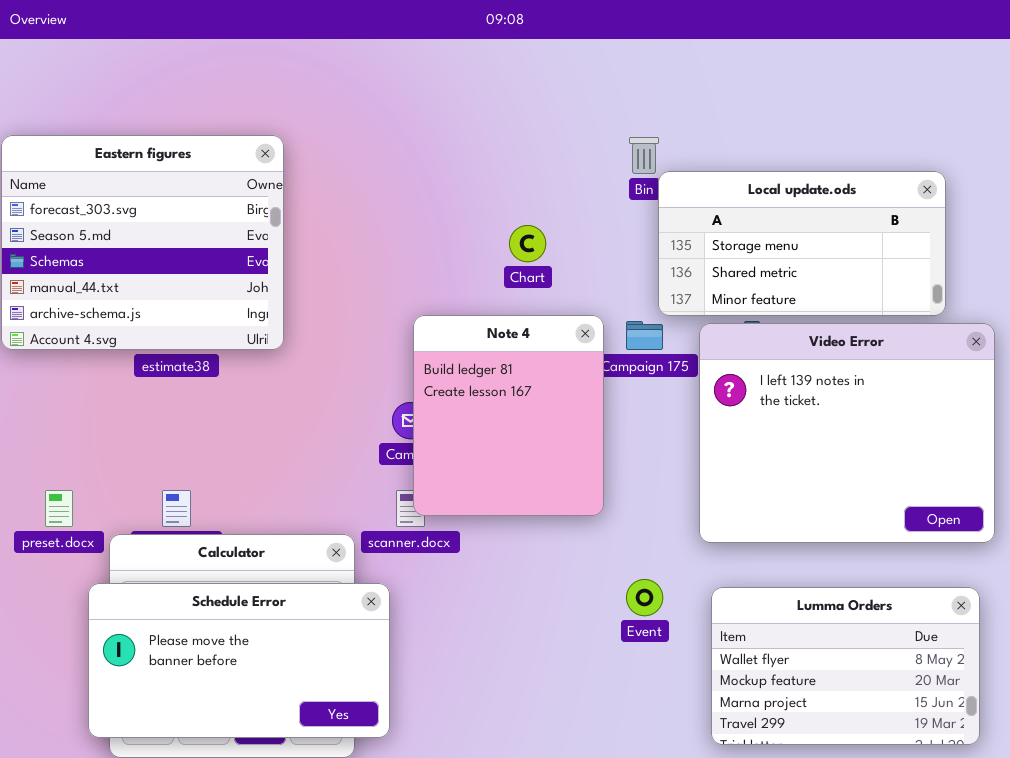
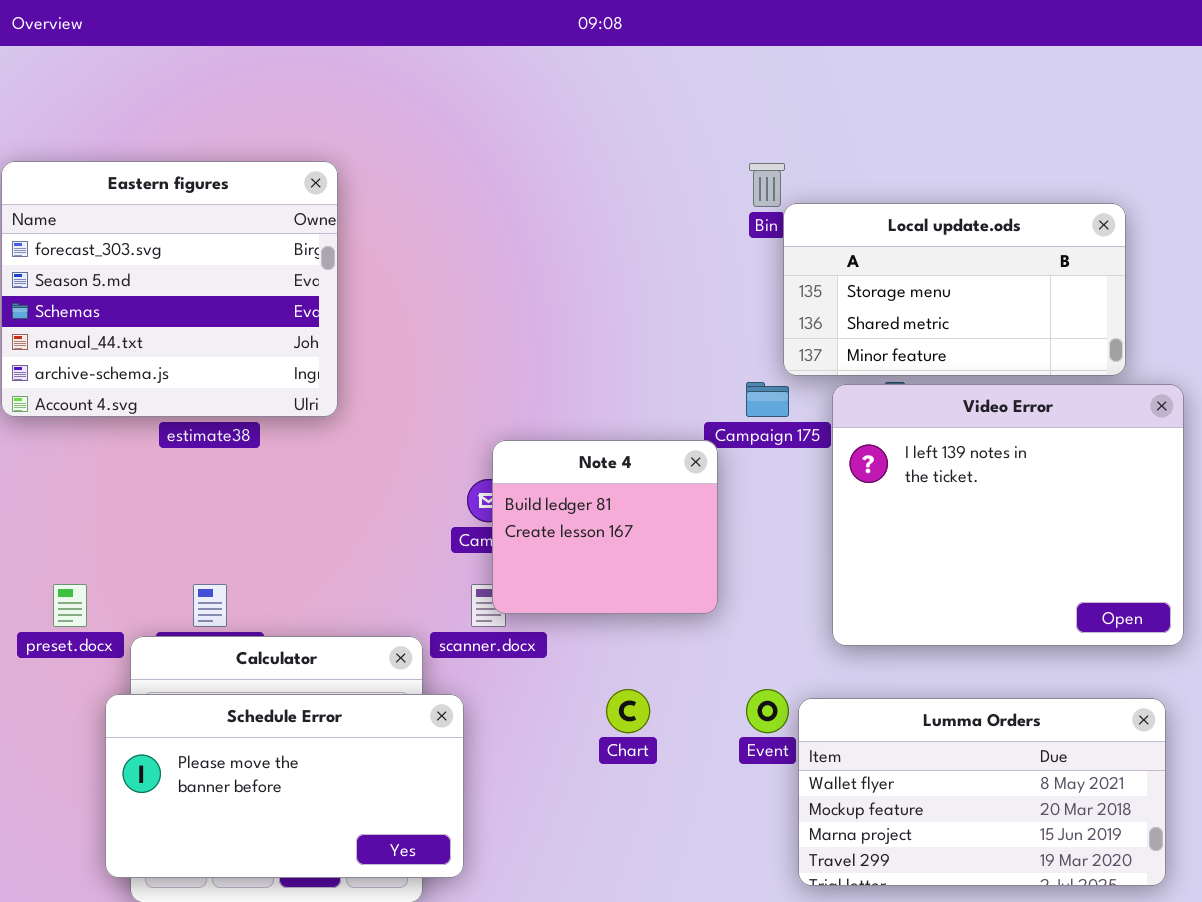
Chart: [509,225,546,262] -> [606,689,650,733], moved
Note 4: [413,315,604,516] -> [492,440,718,614], resized
Lumma Orders: [711,587,980,745] -> [798,698,1166,886], resized

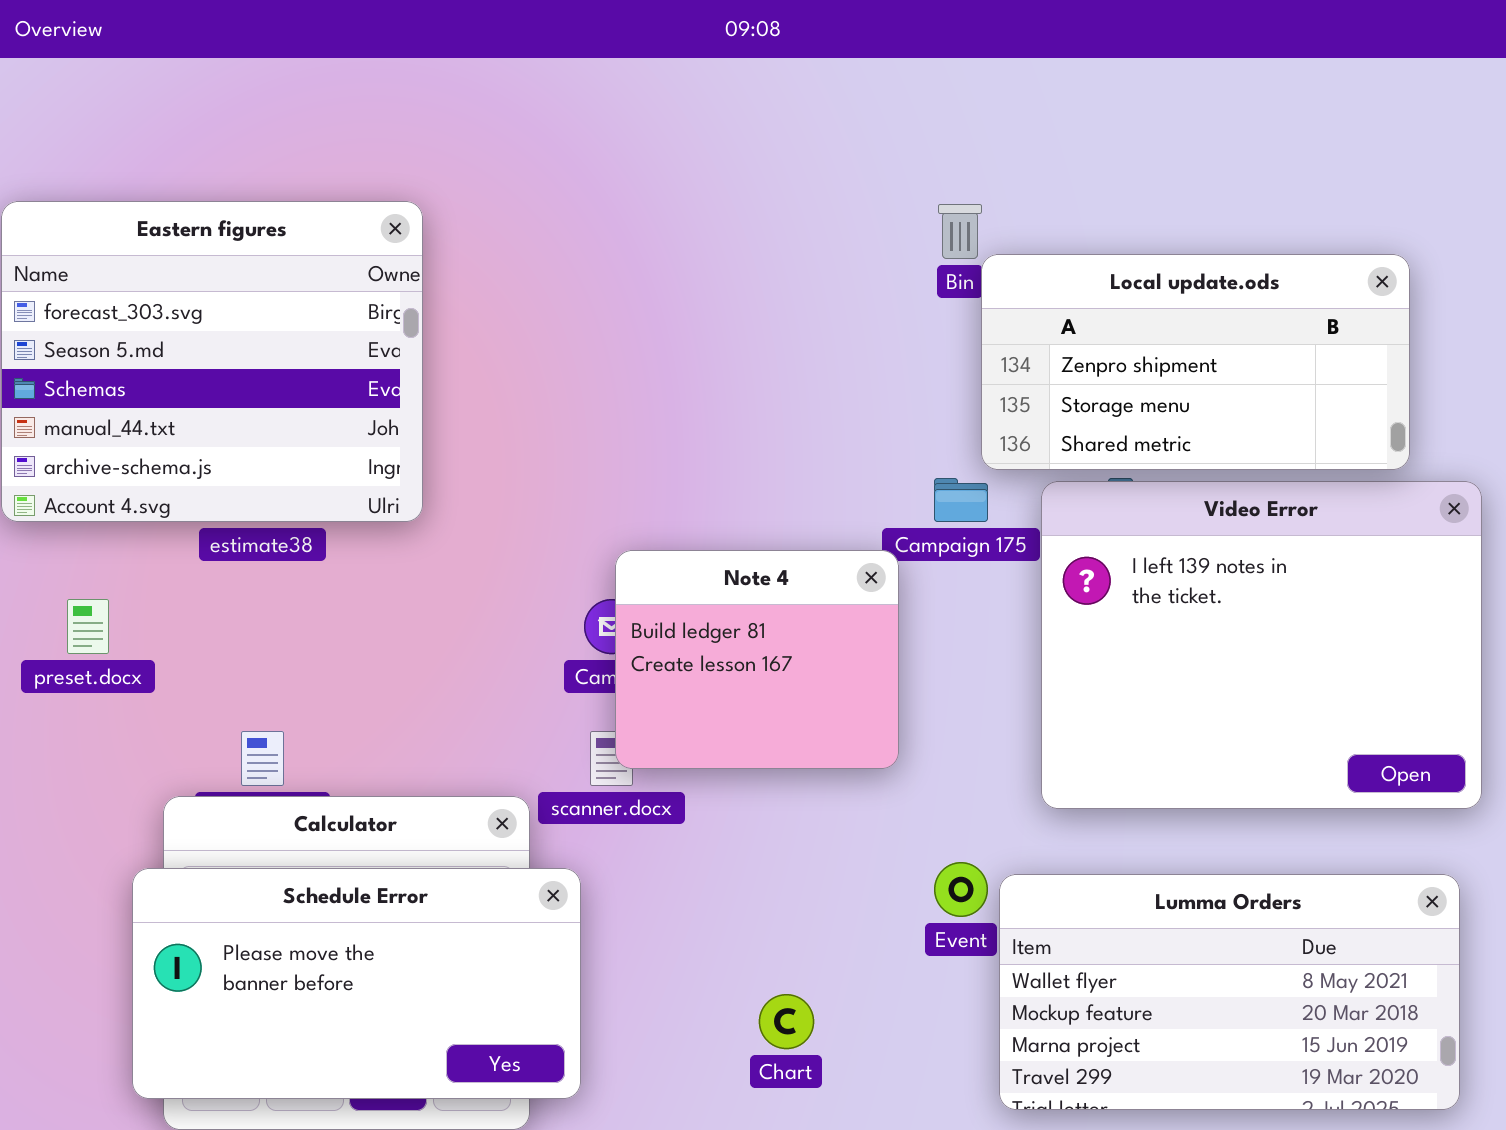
Local update.ods: [783,203,1126,376] -> [981,254,1410,470], scrolled up 1 row
preset.docx: [53,584,87,627] -> [67,599,109,654], moved
Chart: [606,689,650,733] -> [759,994,814,1049], moved

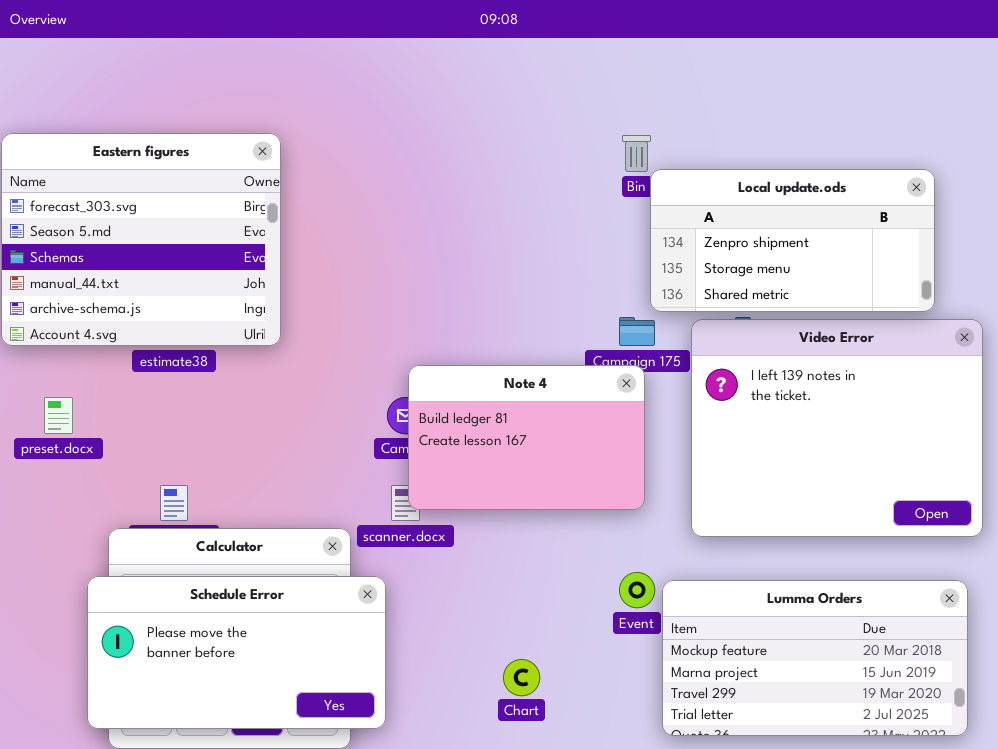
Note 4: [615,550,899,769] -> [408,365,645,510], resized
Lumma Orders: [999,874,1460,1110] -> [662,580,968,736], scrolled down 1 row

